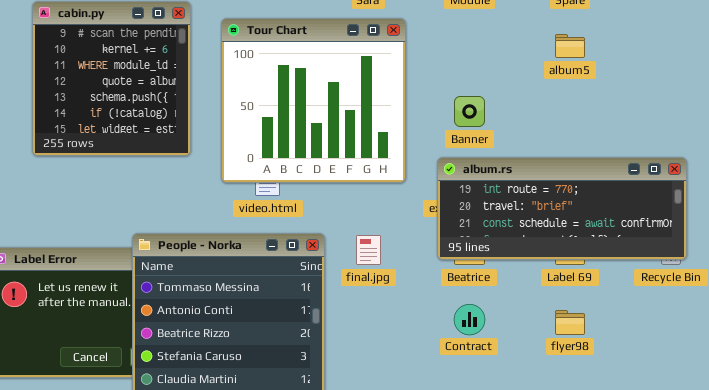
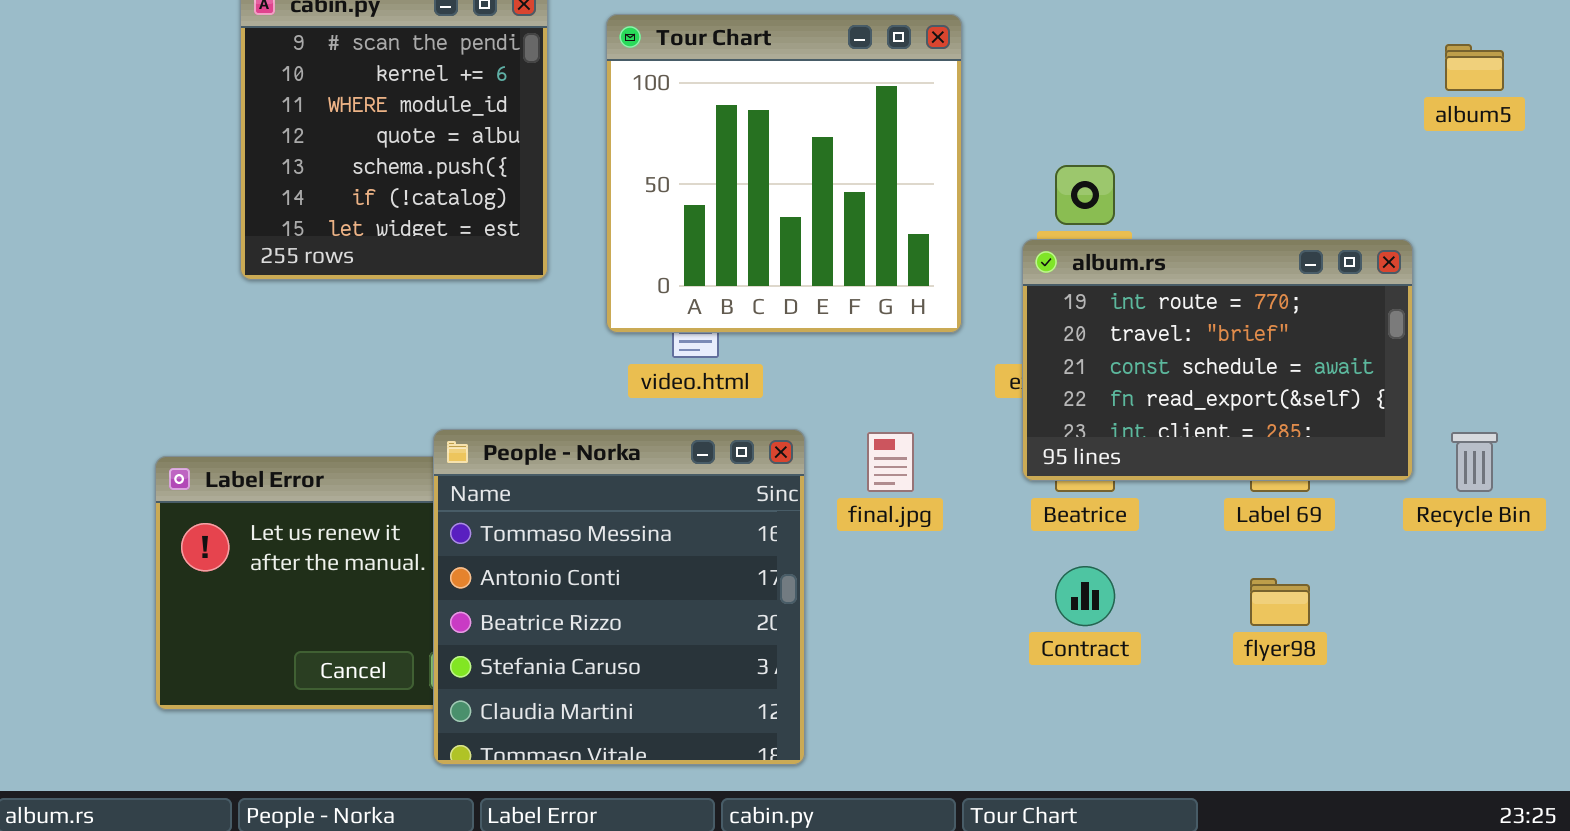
album5: [555,34,585,58] -> [1445,44,1504,91], moved
album.rs: [437,157,687,260] -> [1022,239,1413,481], resized

